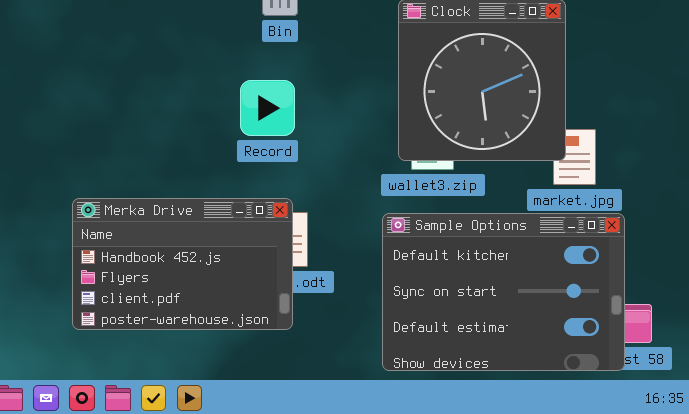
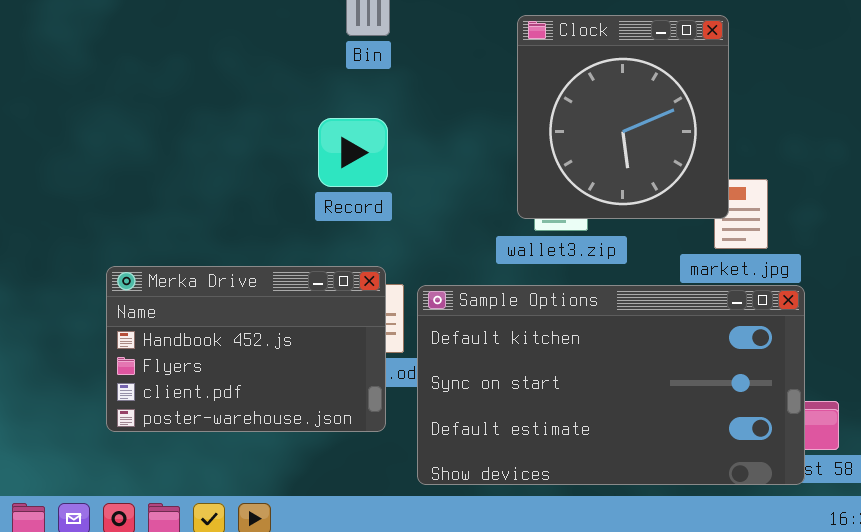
Sample Options: [382,213,625,371] -> [417,285,805,485], resized

